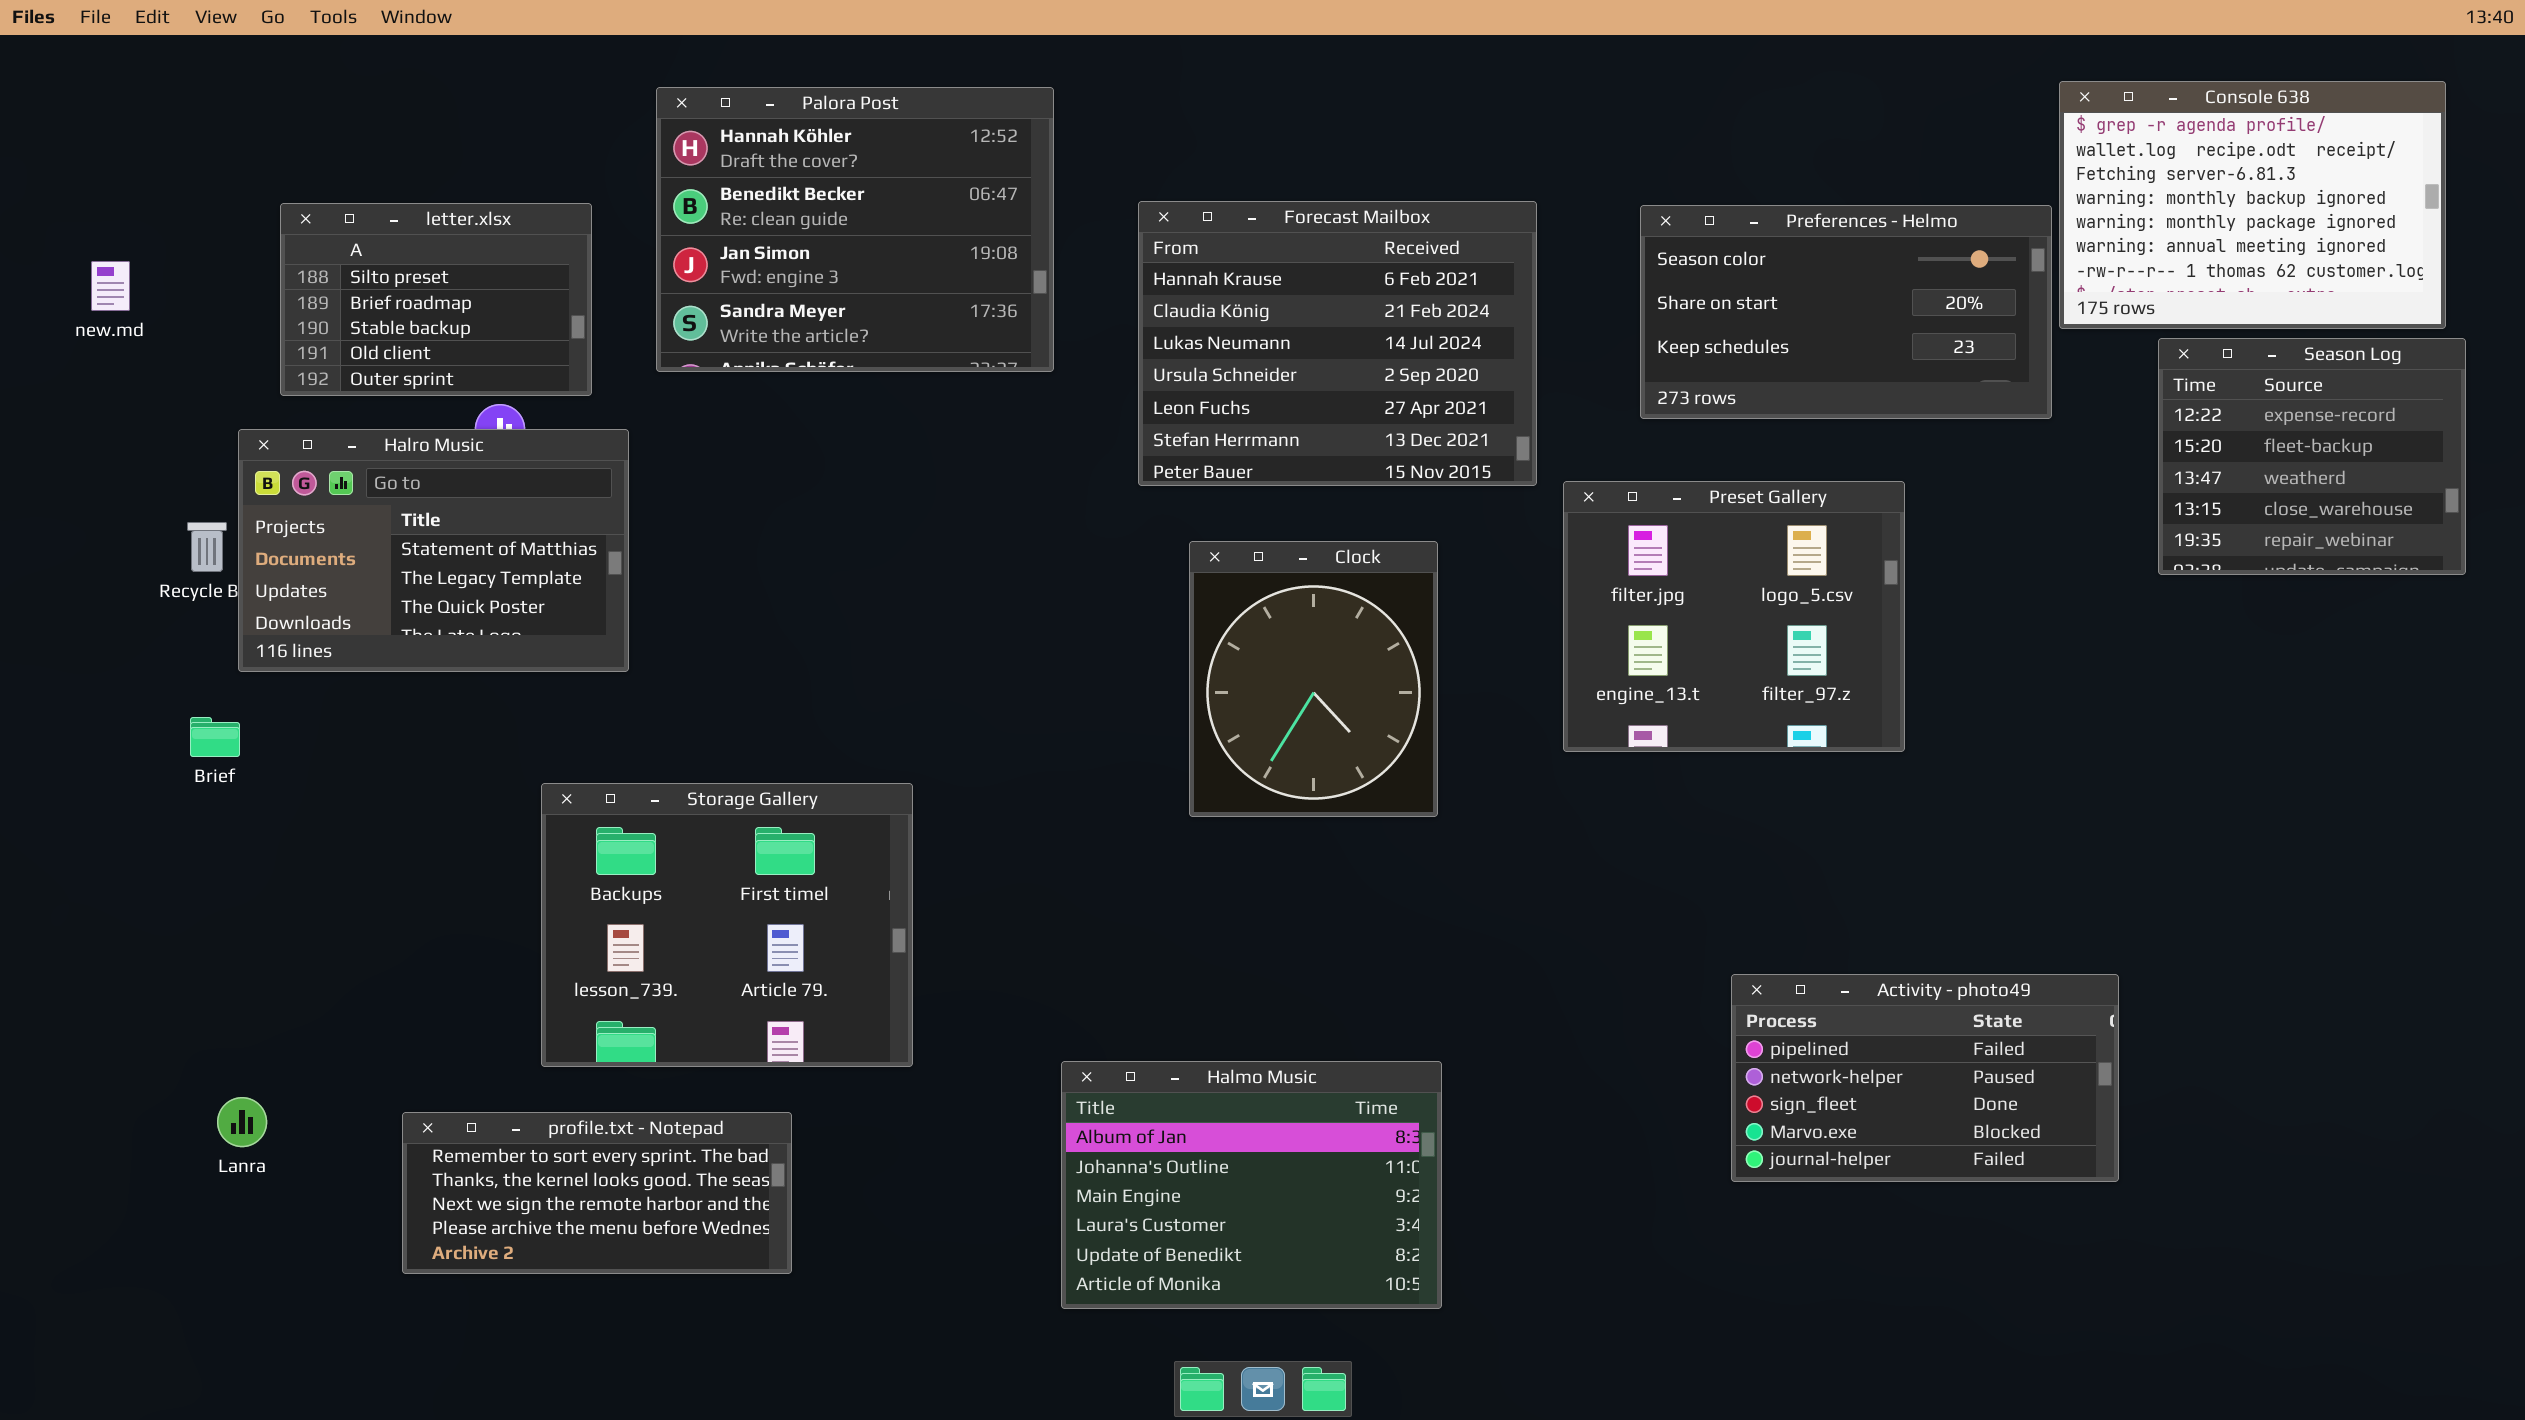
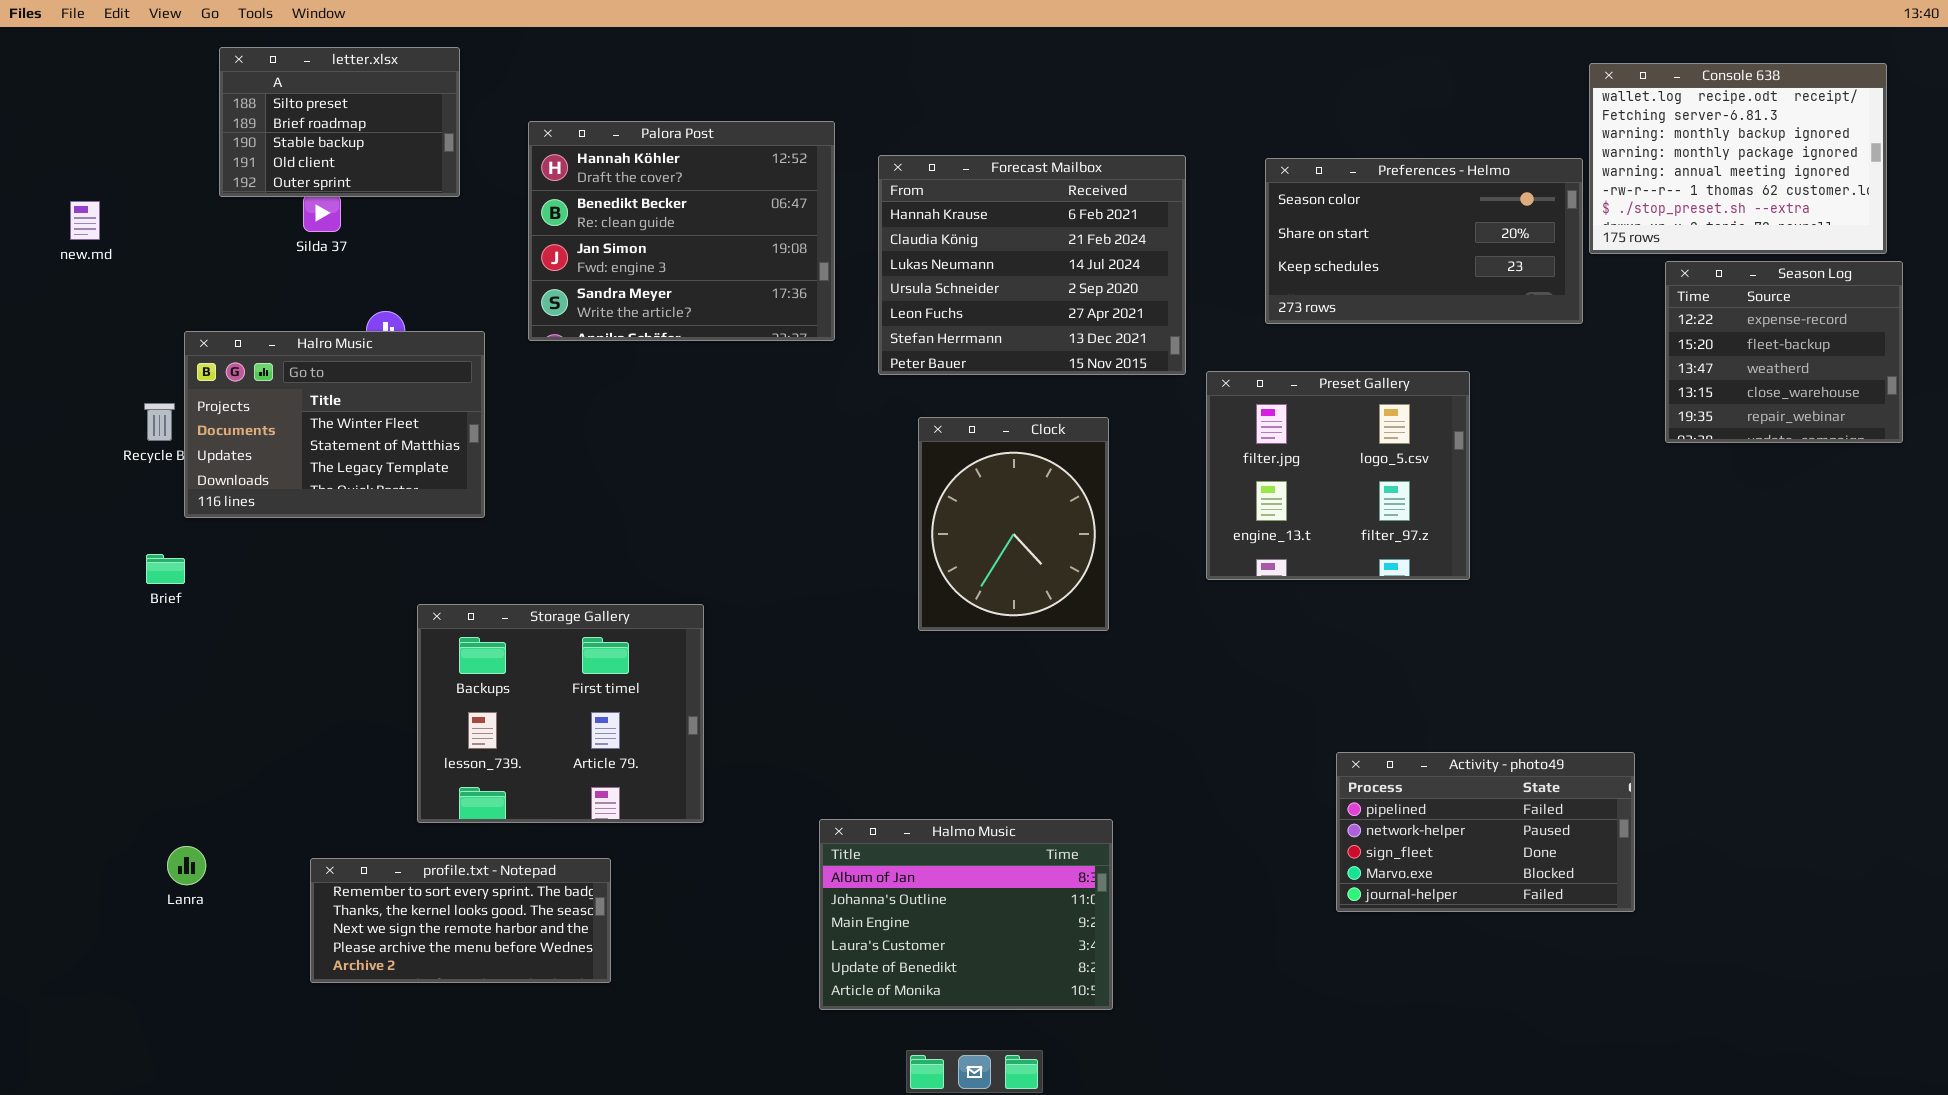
Console 638: [2059,81,2446,329] -> [1589,63,1887,254], scrolled down 1 row
Palora Post: [656,87,1054,372] -> [528,121,835,341], moved
letter.xlsx: [280,203,592,396] -> [219,47,460,197], moved
Halro Music: [238,429,629,672] -> [184,331,485,518], scrolled up 1 row

